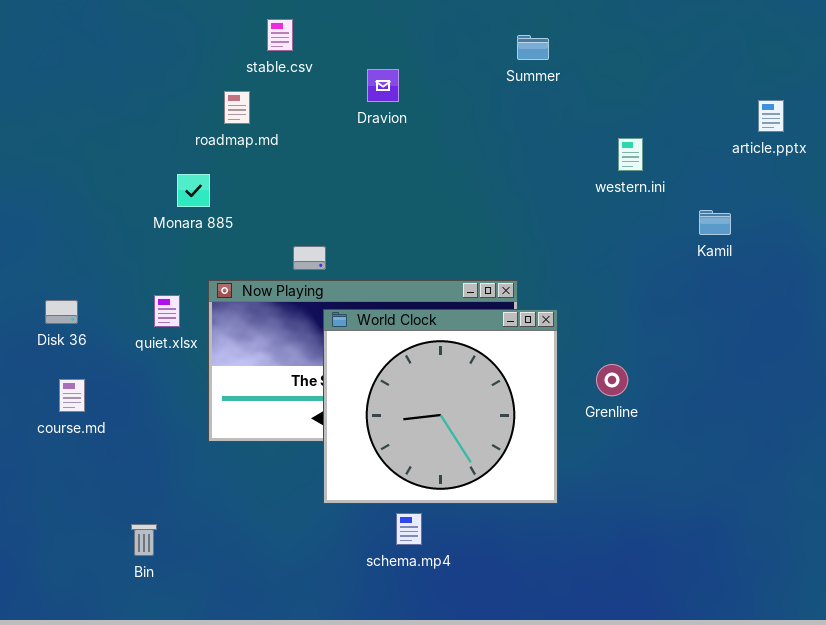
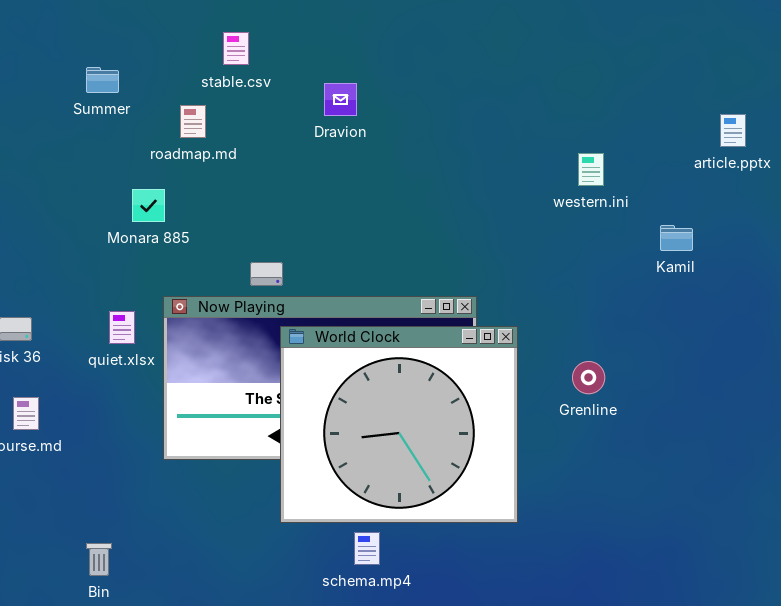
Summer: [517,35,549,60] -> [86,67,119,93], moved
Grenline: [596,364,628,396] -> [572,361,605,394], moved

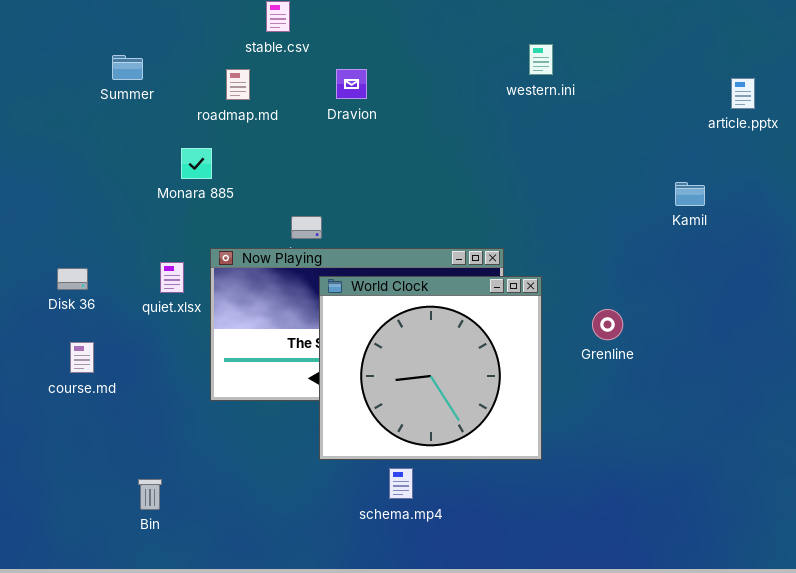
Summer: [86,67,119,93] -> [112,55,143,80], moved
Dravion: [324,83,357,116] -> [336,69,367,99], moved
western.ini: [578,153,604,186] -> [529,44,553,75], moved

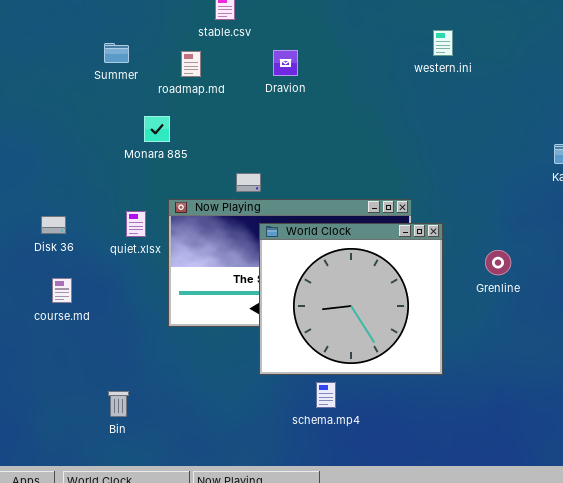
Summer: [112,55,143,80] -> [104,43,129,63], moved

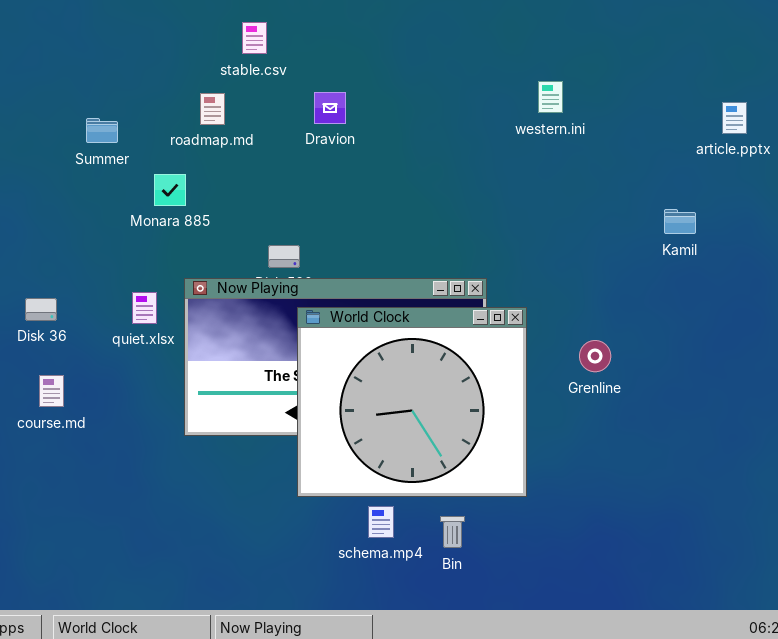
western.ini: [433,30,453,56] -> [538,81,563,113], moved
Summer: [104,43,129,63] -> [86,118,118,143], moved
Bin: [108,391,129,417] -> [440,516,465,548], moved

